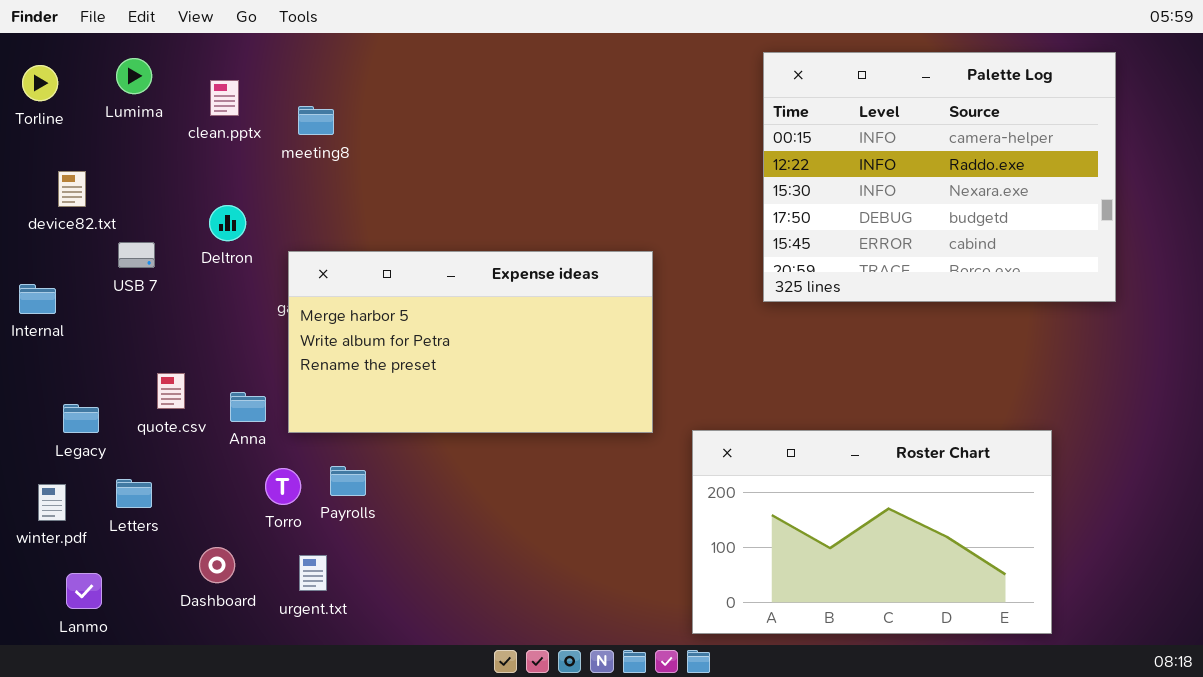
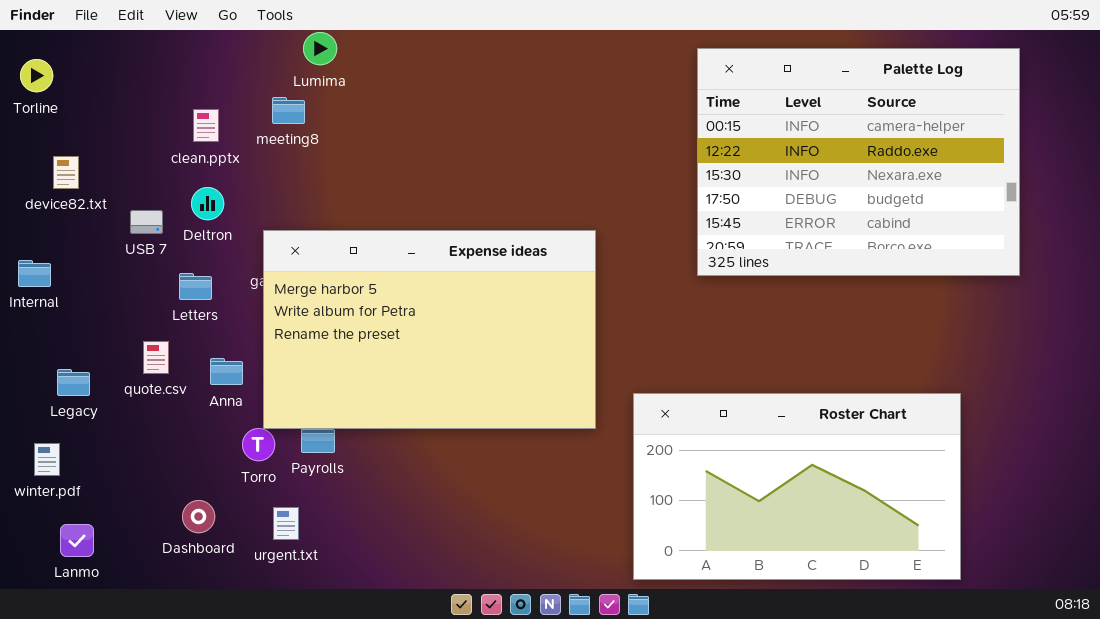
Lumima: [116,58,152,94] -> [303,32,337,65], moved
clean.pptx: [210,80,239,116] -> [193,109,219,142], moved
USB 7: [118,242,155,268] -> [130,210,163,234], moved
Expense ideas: [288,251,653,433] -> [263,230,596,429], resized
Letters: [116,479,152,508] -> [179,273,212,300], moved

